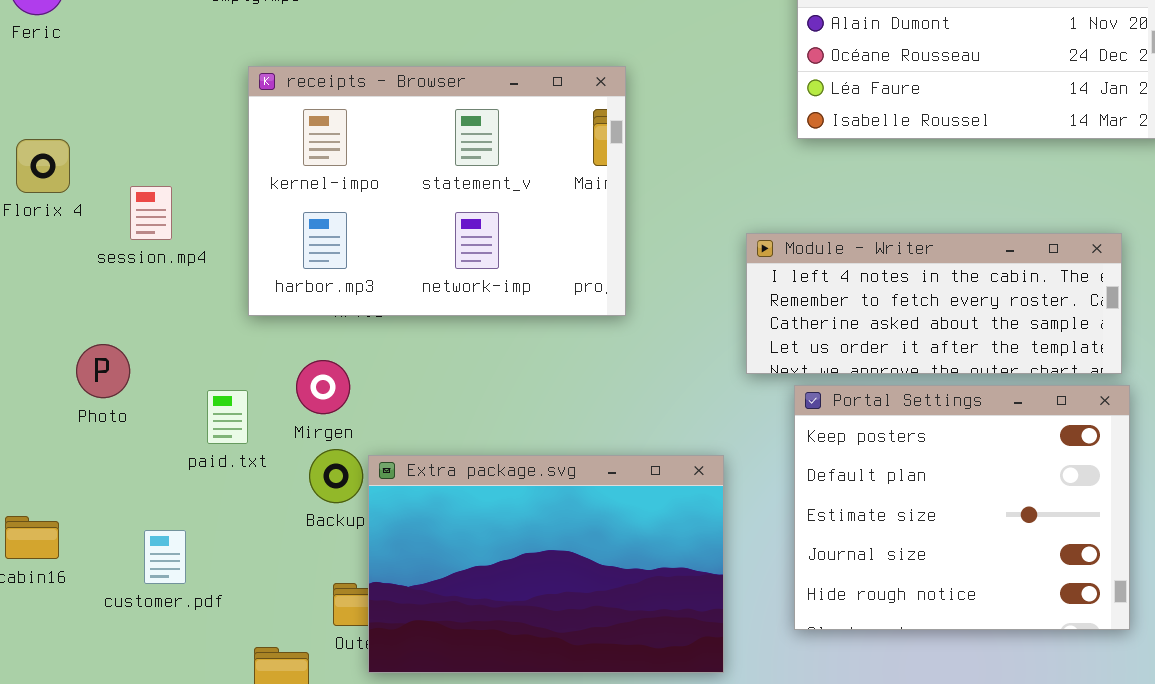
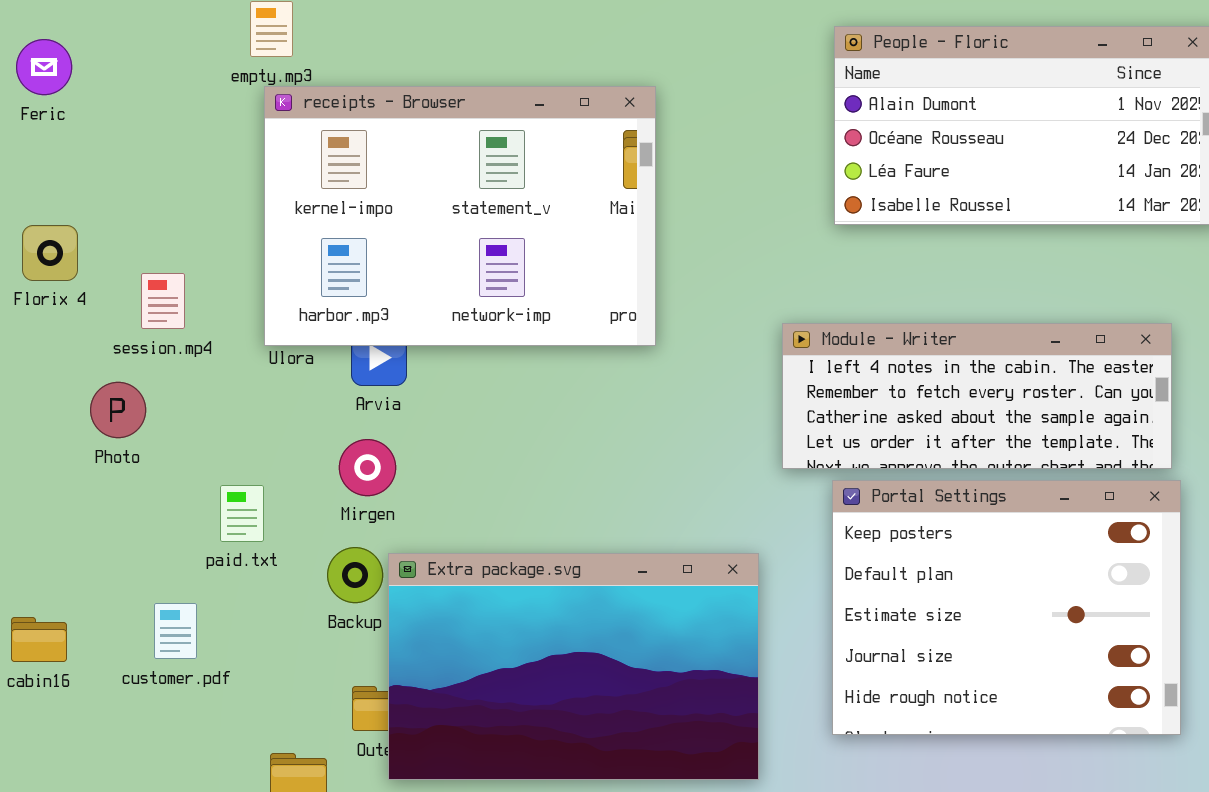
receipts - Browser: [248,66,626,316] -> [264,86,656,346], moved
Photo: [76,344,130,398] -> [90,382,146,438], moved
Mirgen: [296,360,350,414] -> [339,439,396,496], moved
customer.pdf: [144,530,186,584] -> [154,603,197,659], moved

